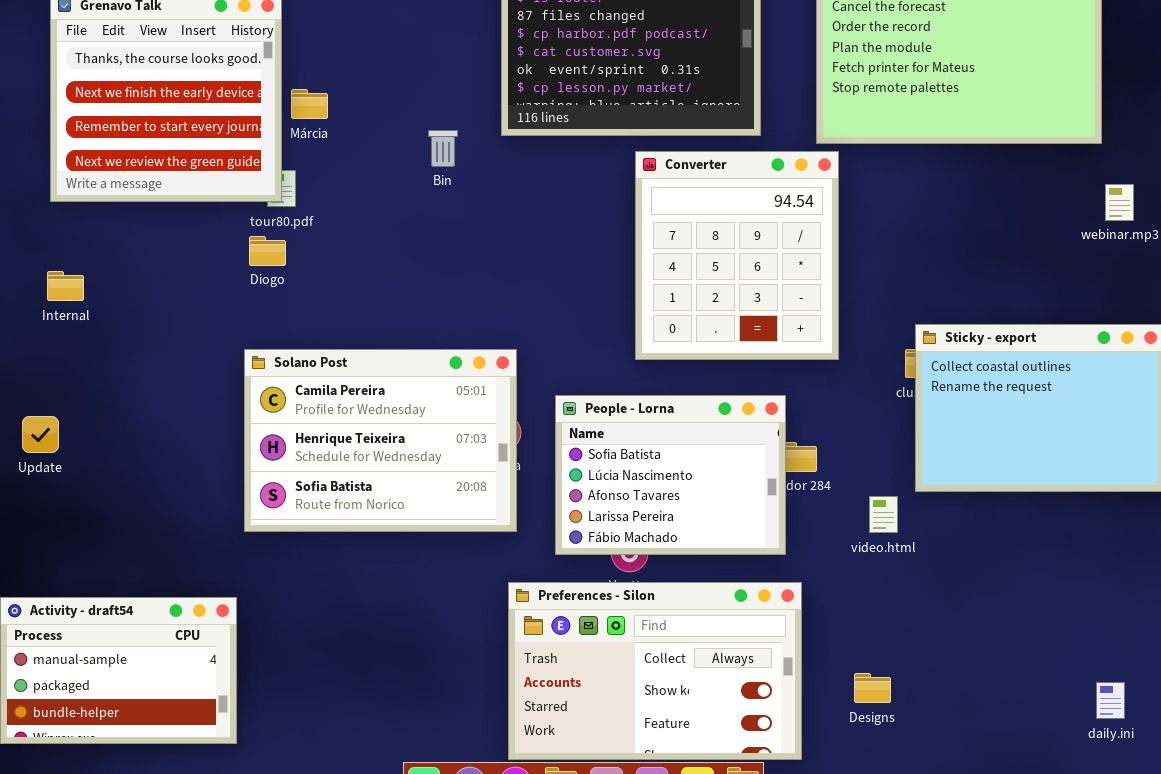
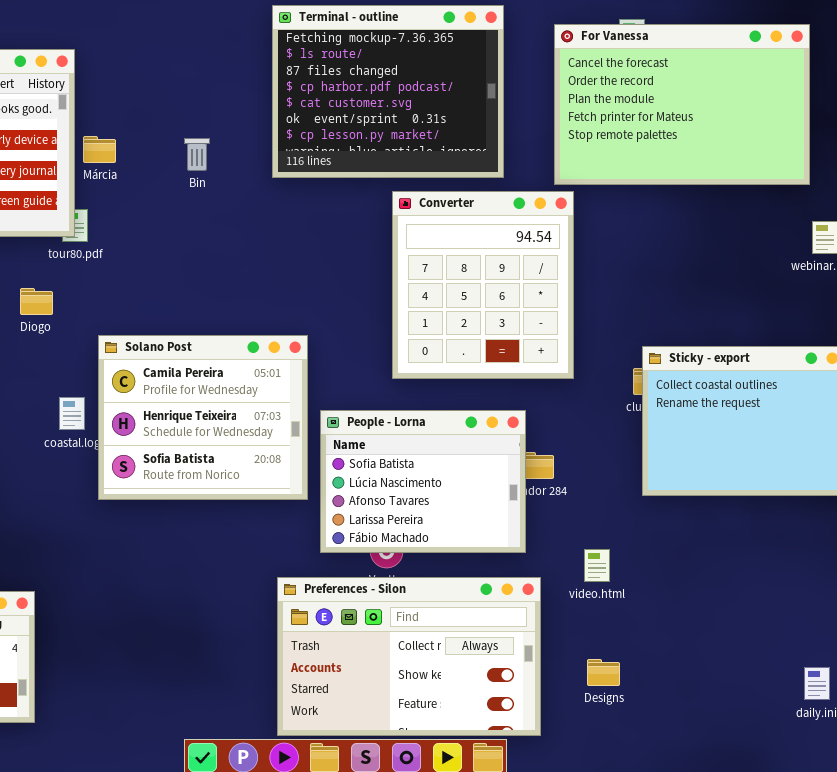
Bin: [428,130,458,167] -> [184,138,210,171], moved
Diogo: [249,236,286,266] -> [20,288,53,315], moved
Solano Post: [244,349,517,532] -> [98,335,308,500], moved, resized
video.html: [869,496,898,533] -> [584,549,610,582], moved

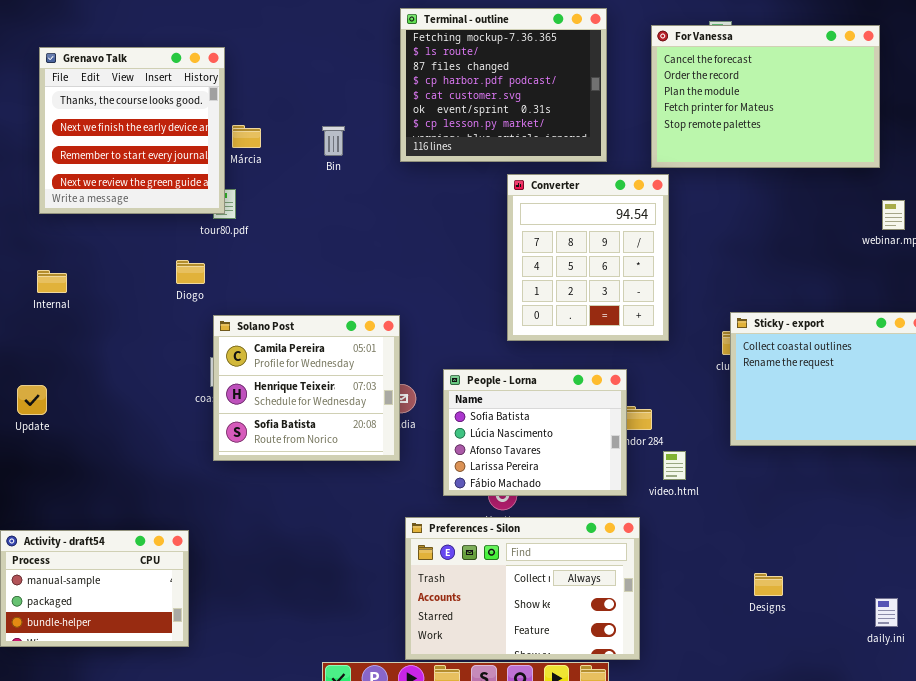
Solano Post: [98,335,308,500] -> [213,315,400,461], moved
video.html: [584,549,610,582] -> [663,451,686,480], moved
Designs: [587,659,620,686] -> [754,573,783,596], moved

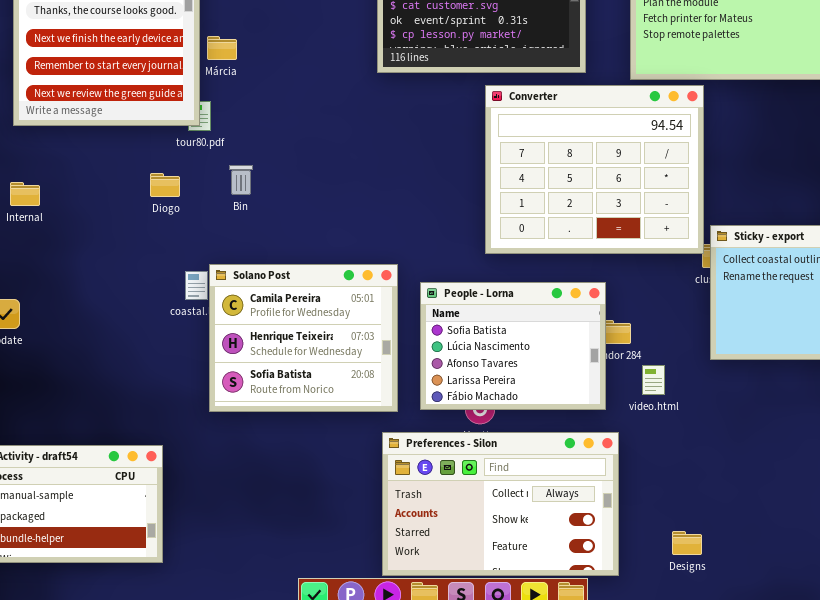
Bin: [322,126,345,156] -> [229,165,253,195], moved
Converter: [507,174,669,341] -> [485,85,704,254], resized
Solano Post: [213,315,400,461] -> [209,264,398,412], moved
Designs: [754,573,783,596] -> [672,531,702,555], moved

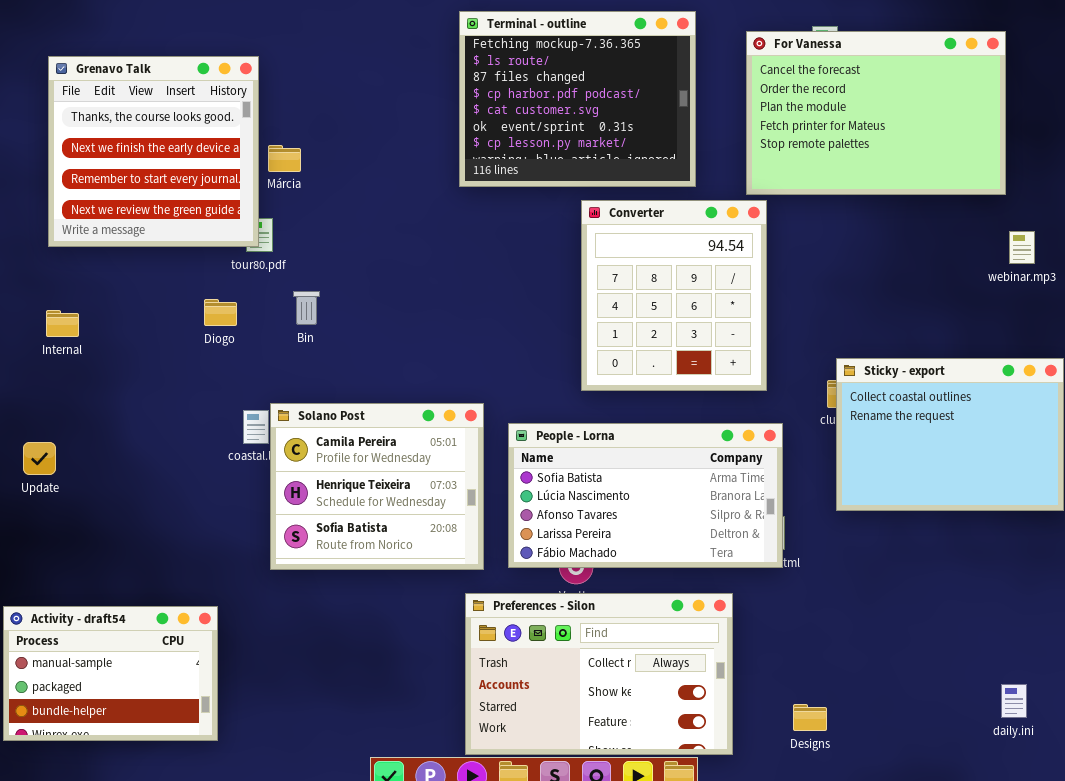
Converter: [485,85,704,254] -> [581,200,767,391], resized
People - Lorna: [420,282,606,410] -> [508,423,783,568], resized

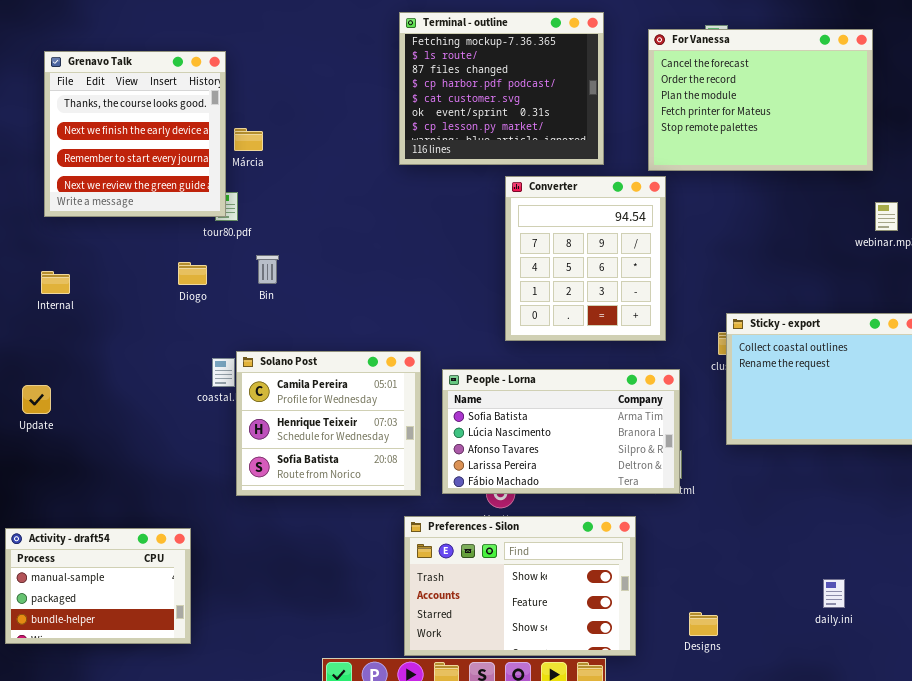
Preferences - Silon: [465,593,733,755] -> [404,516,636,656], scrolled down 1 row
daily.ini: [1001,684,1027,718] -> [823,579,845,608], moved

